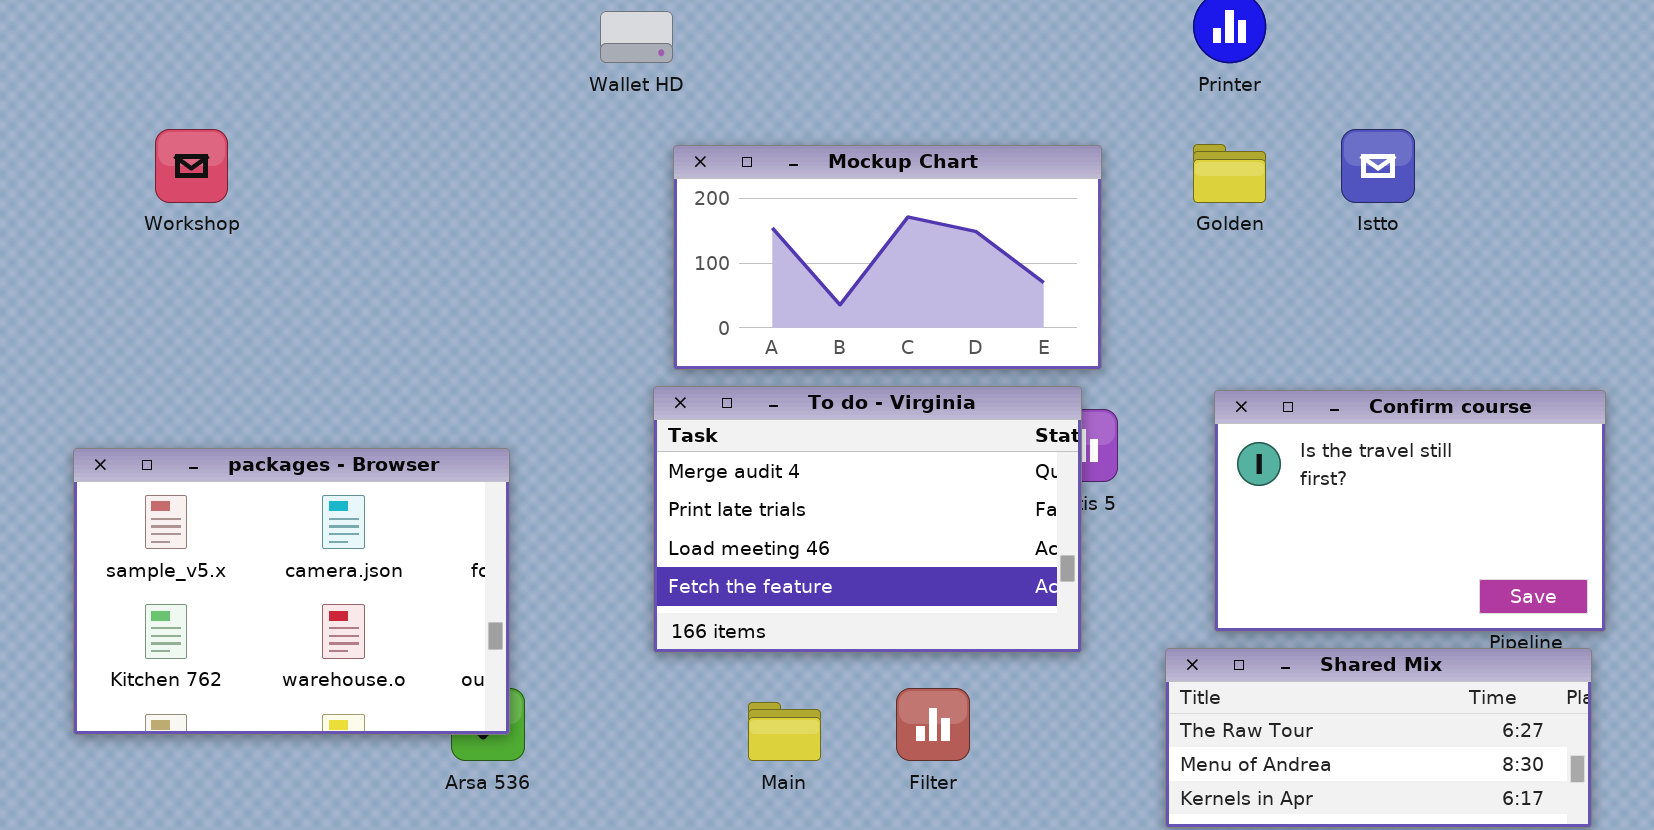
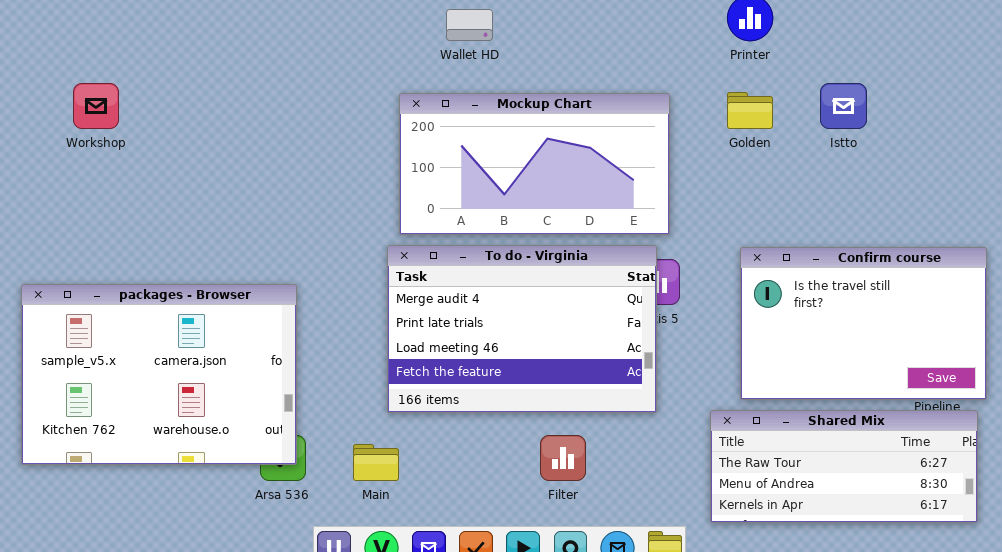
Wallet HD: [600,11,673,63] -> [446,9,493,41], moved
Main: [748,702,821,761] -> [353,444,399,481], moved

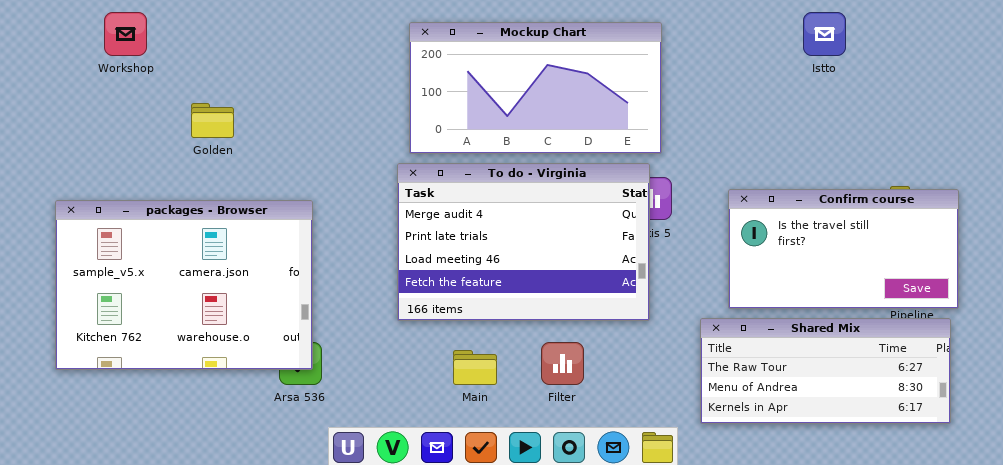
Golden: [727,92,773,129] -> [191,103,234,138], moved
Confirm course: [740,247,987,400] -> [728,189,959,309], resized
Main: [353,444,399,481] -> [453,350,497,385], moved

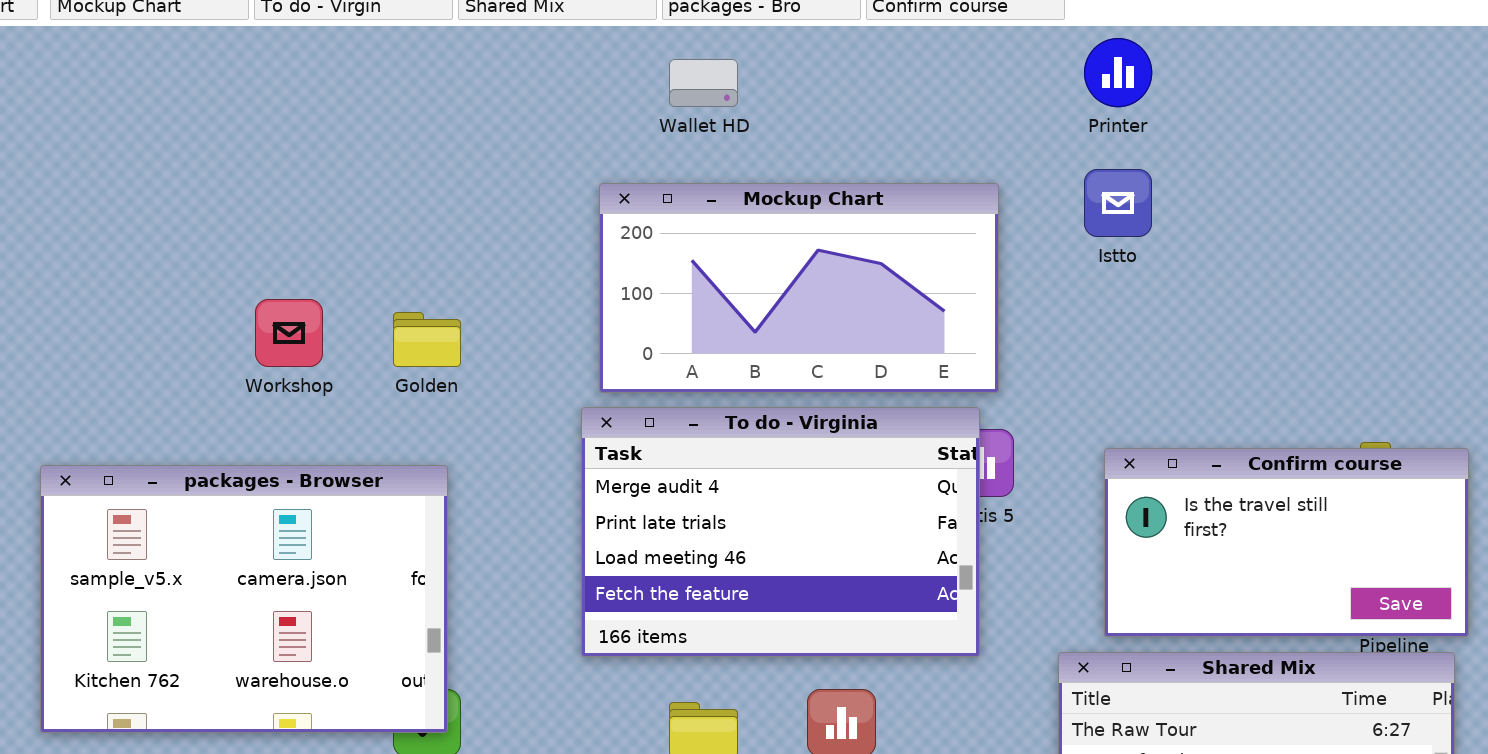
Workshop: [104,12,147,56] -> [255,299,323,367], moved
Istto: [803,12,846,56] -> [1084,169,1152,237], moved
Golden: [191,103,234,138] -> [393,312,461,367], moved

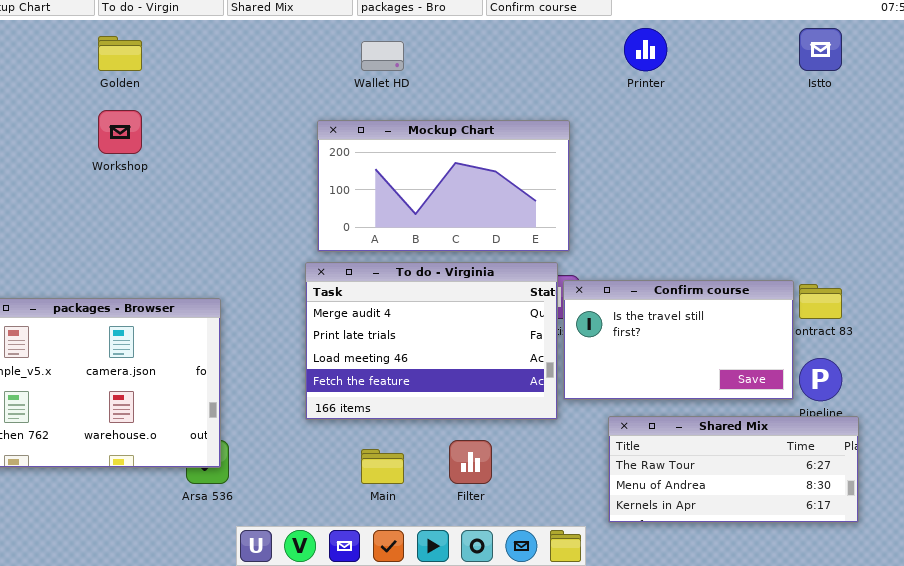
Istto: [1084,169,1152,237] -> [799,28,842,71], moved
Workshop: [255,299,323,367] -> [98,110,142,154], moved
Golden: [393,312,461,367] -> [98,36,142,71], moved
Confirm course: [1104,448,1469,637] -> [563,280,794,400], moved

